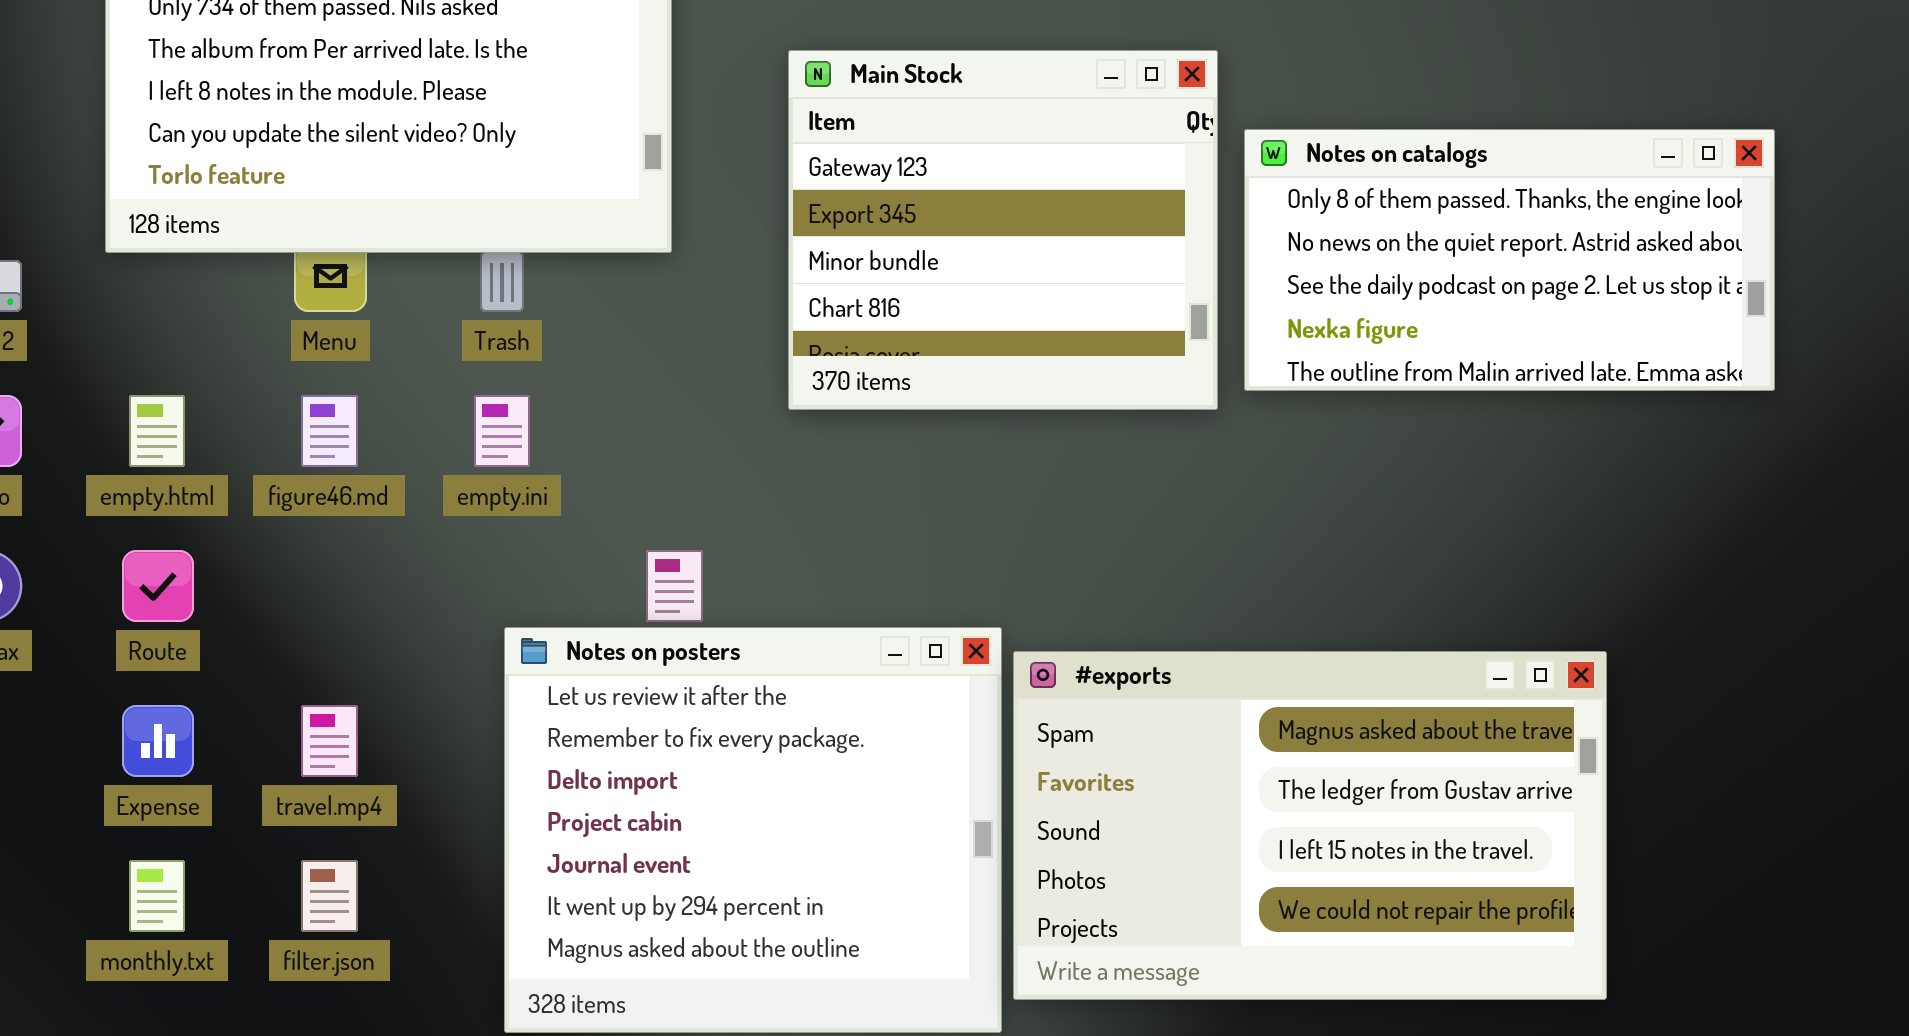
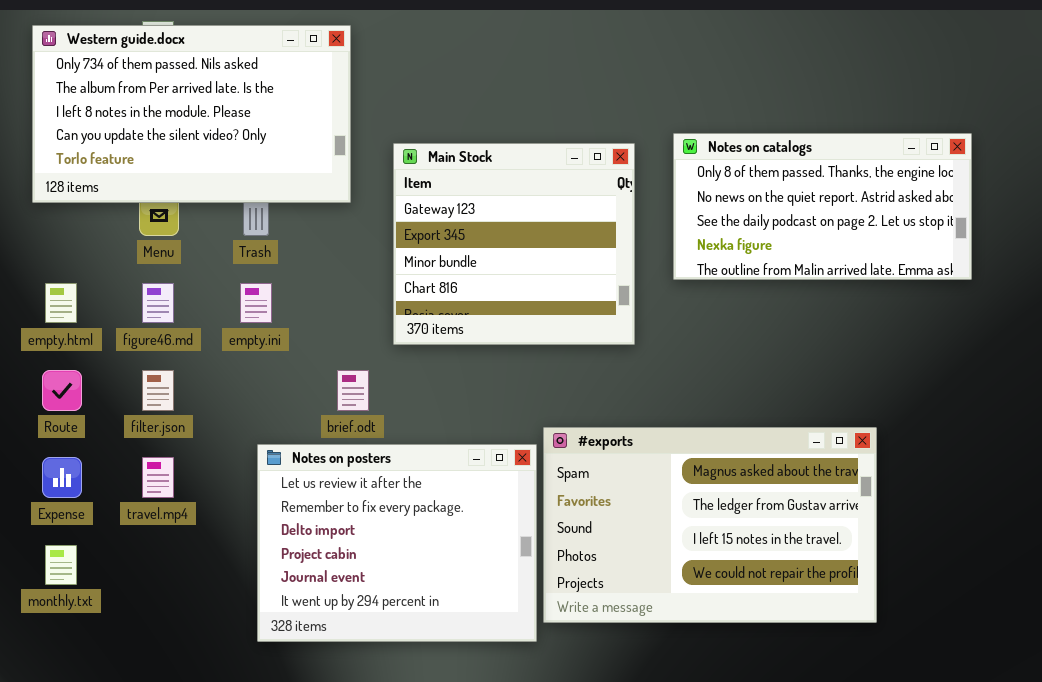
Main Stock: [788,50,1218,410] -> [393,143,635,345], moved
Notes on posters: [504,627,1002,1033] -> [257,444,537,642], resized
filter.json: [301,860,358,932] -> [142,370,174,411], moved

